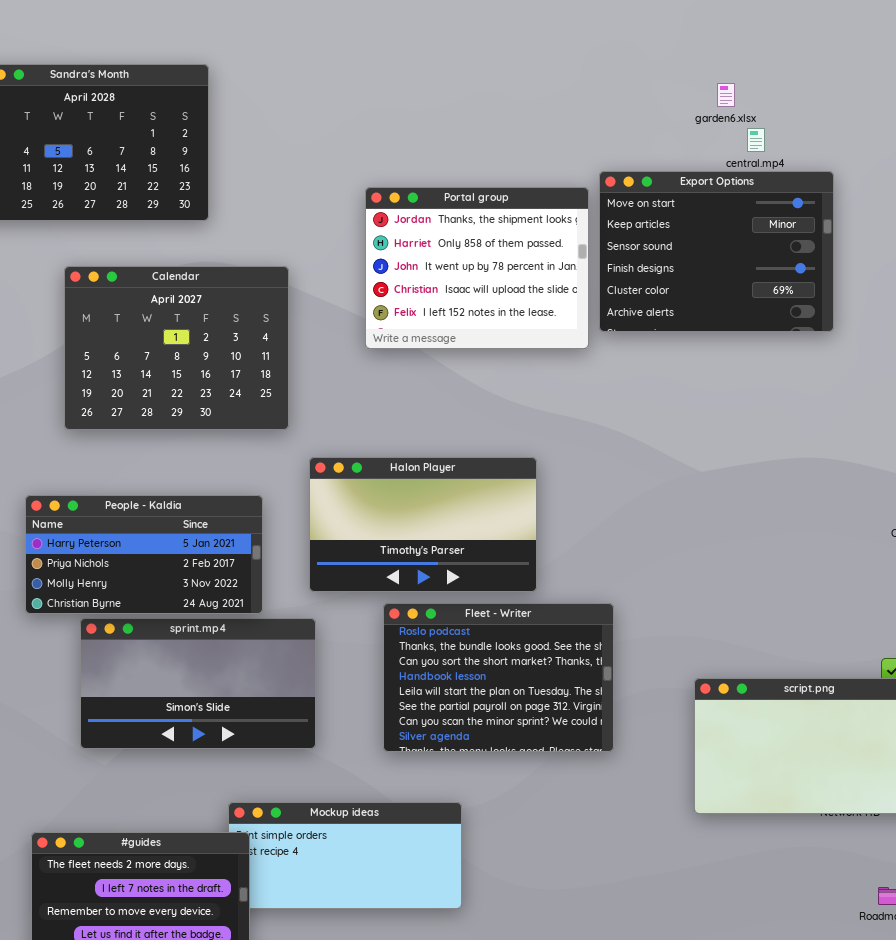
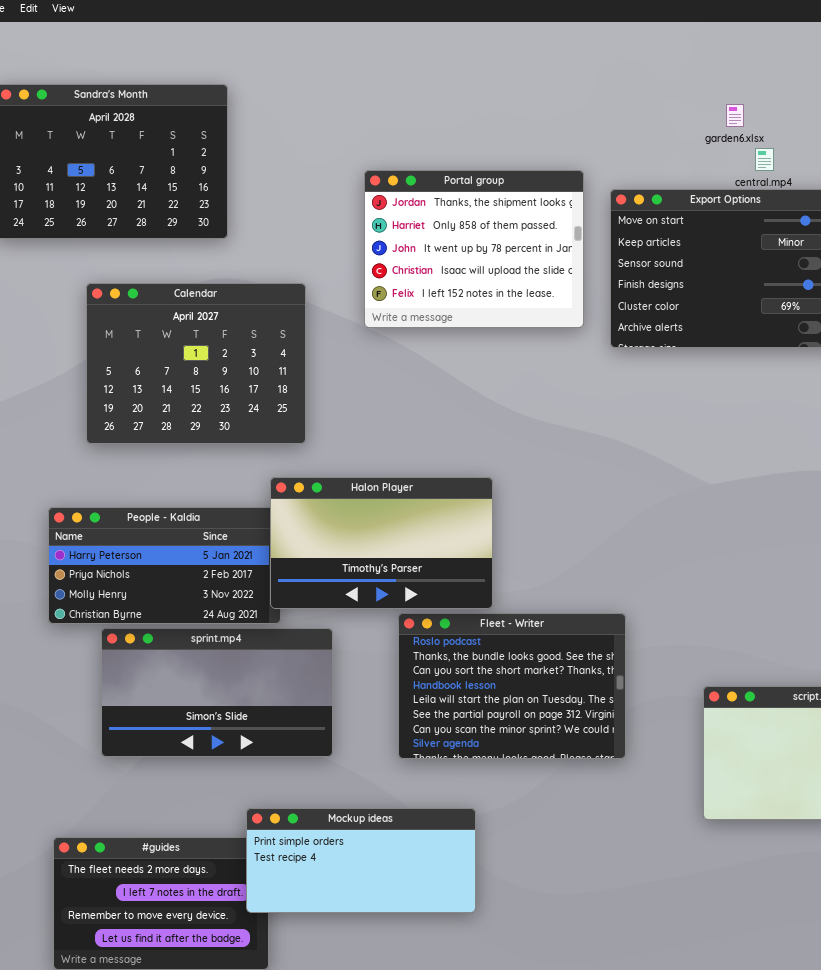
Portal group: [365,187,589,349] -> [364,170,584,328], moved
Halon Player: [309,457,537,592] -> [270,477,493,609], moved
Mockup ideas: [228,802,462,909] -> [246,808,476,913], raised

